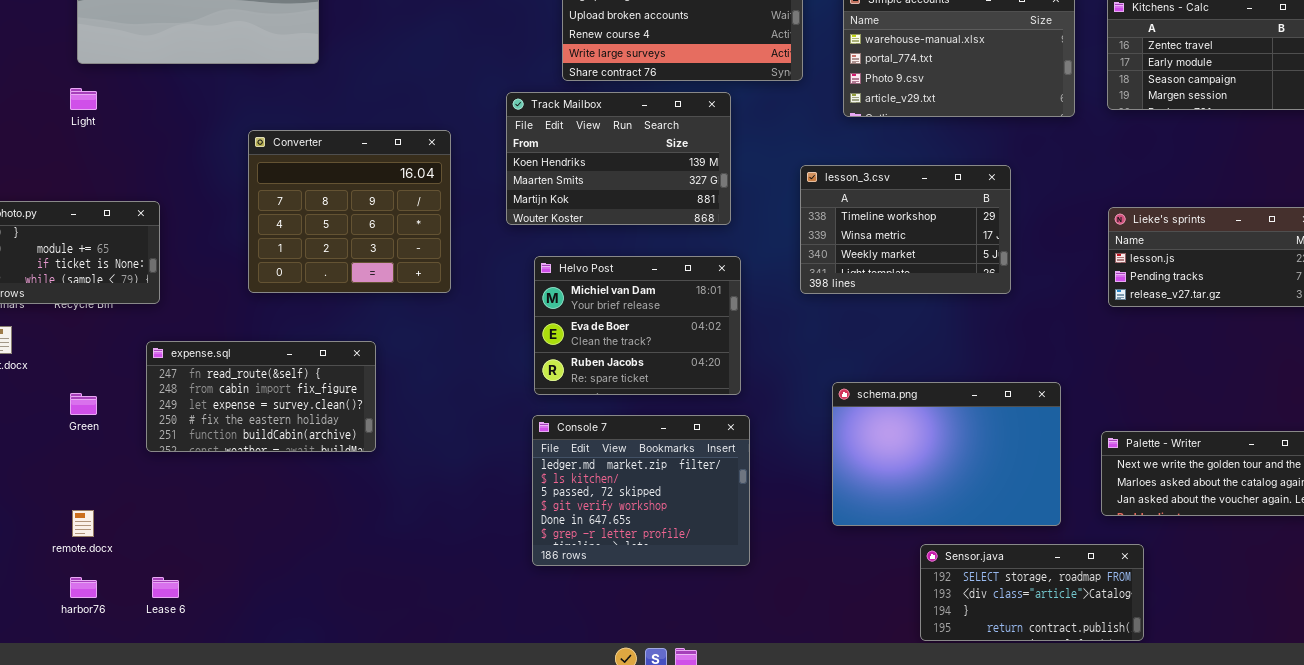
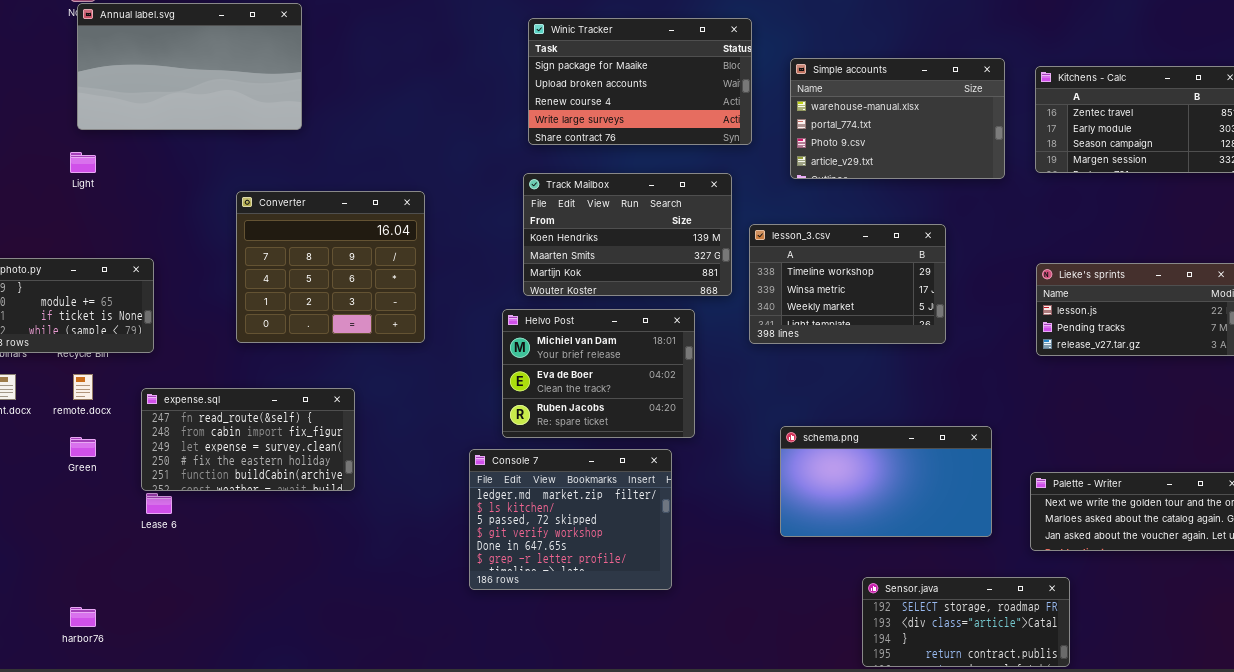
Track Mailbox: [506,92,731,225] -> [523,173,732,296], moved
schema.png: [832,382,1061,526] -> [780,426,992,537], resized
Console 7: [532,415,750,566] -> [469,449,672,590], moved
remote.docx: [72,510,94,537] -> [73,374,93,400], moved
Lease 6: [152,577,179,598] -> [146,493,172,514], moved

